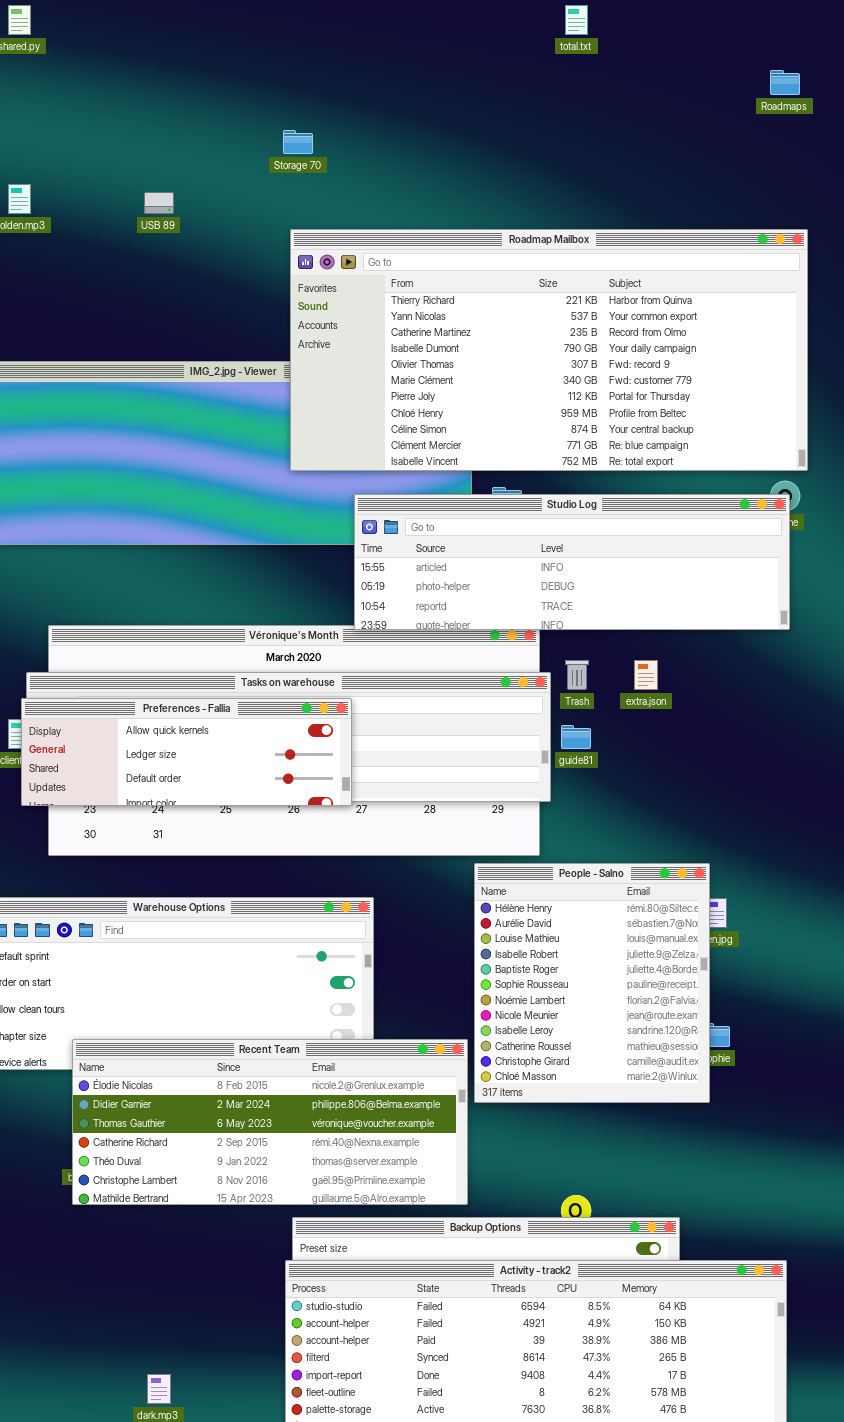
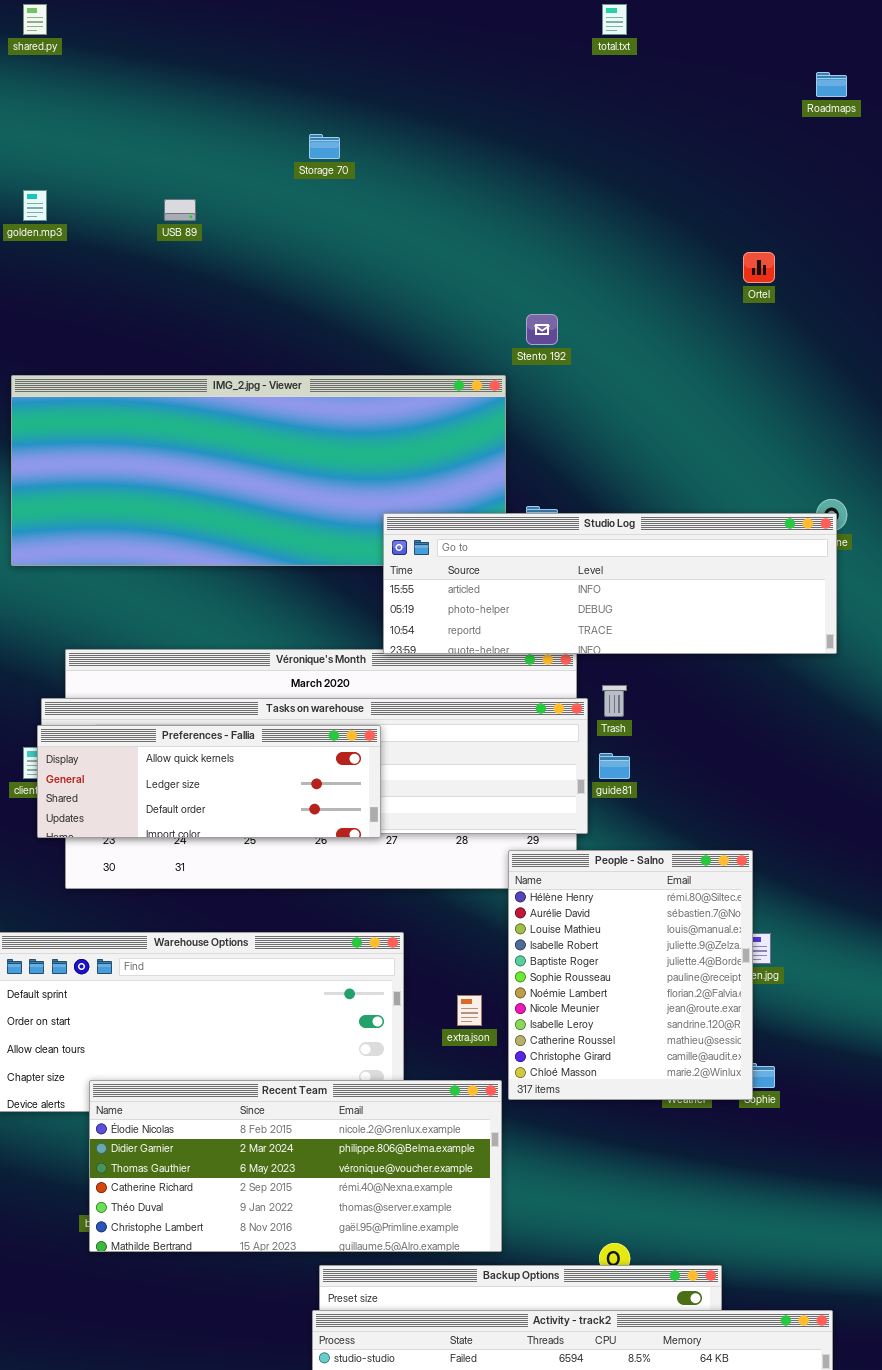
Roadmap Mailbox: [290,229,808,471] -> none, closed
extra.json: [634,660,658,690] -> [457,995,482,1026], moved
People - Salno: [474,863,710,1103] -> [508,850,753,1100], moved

